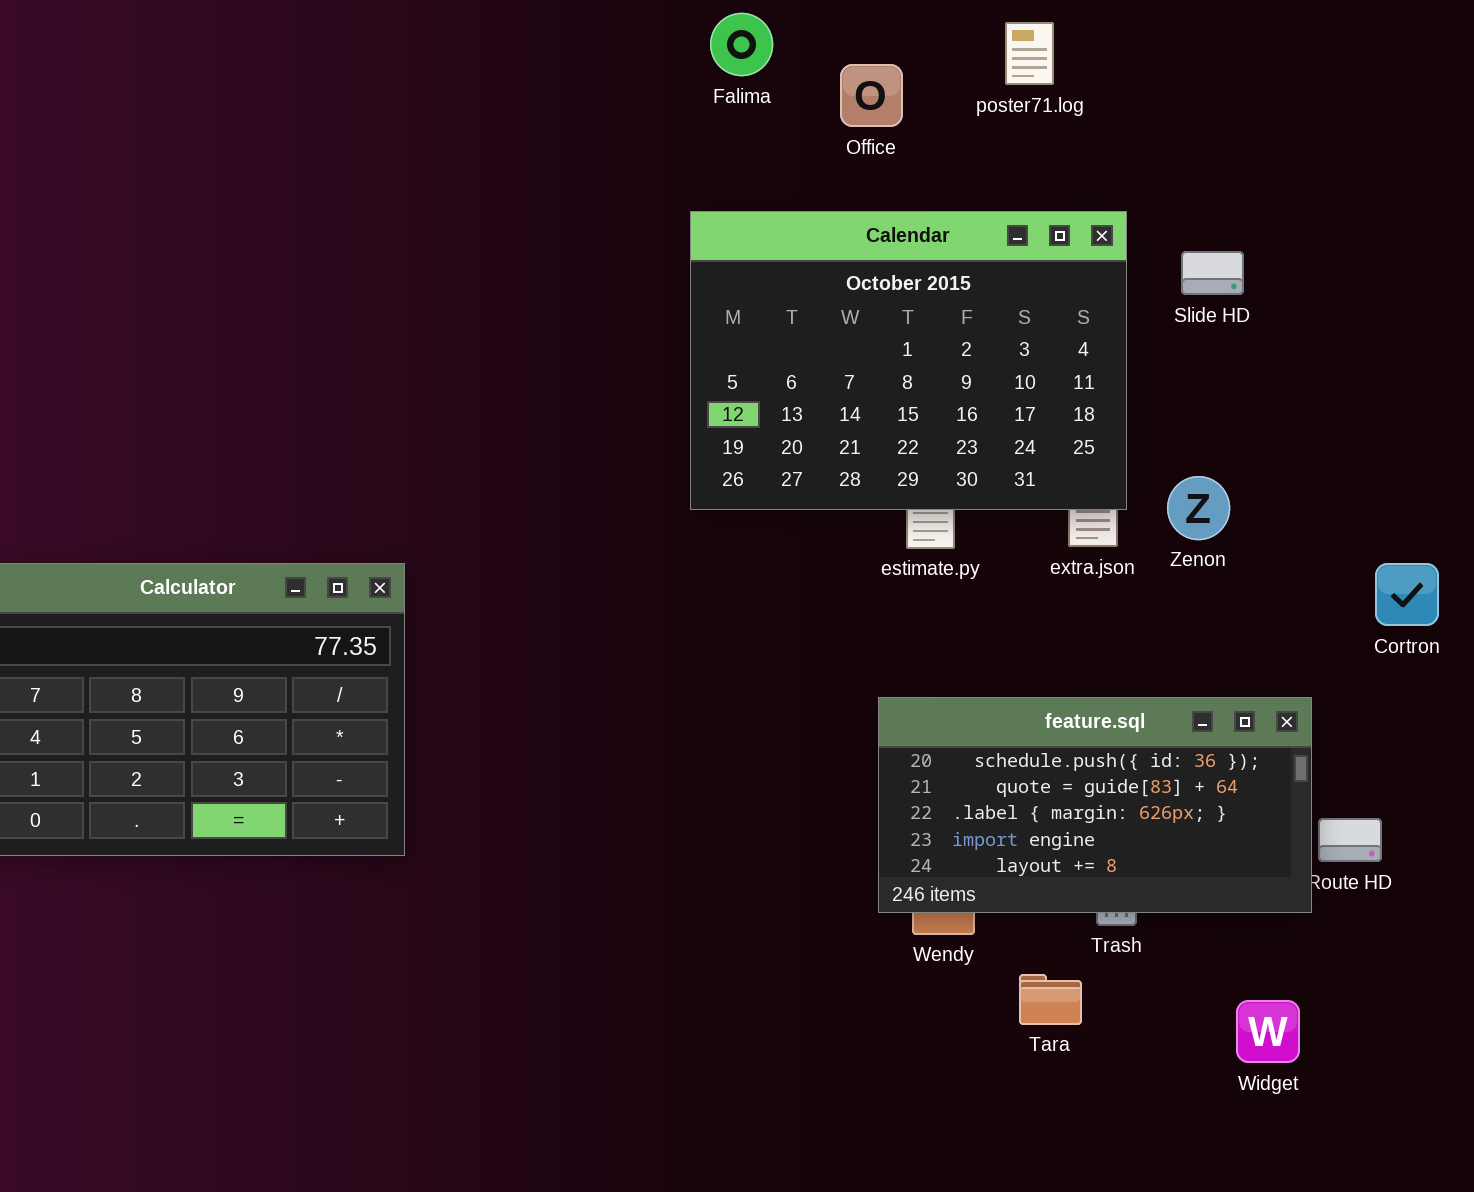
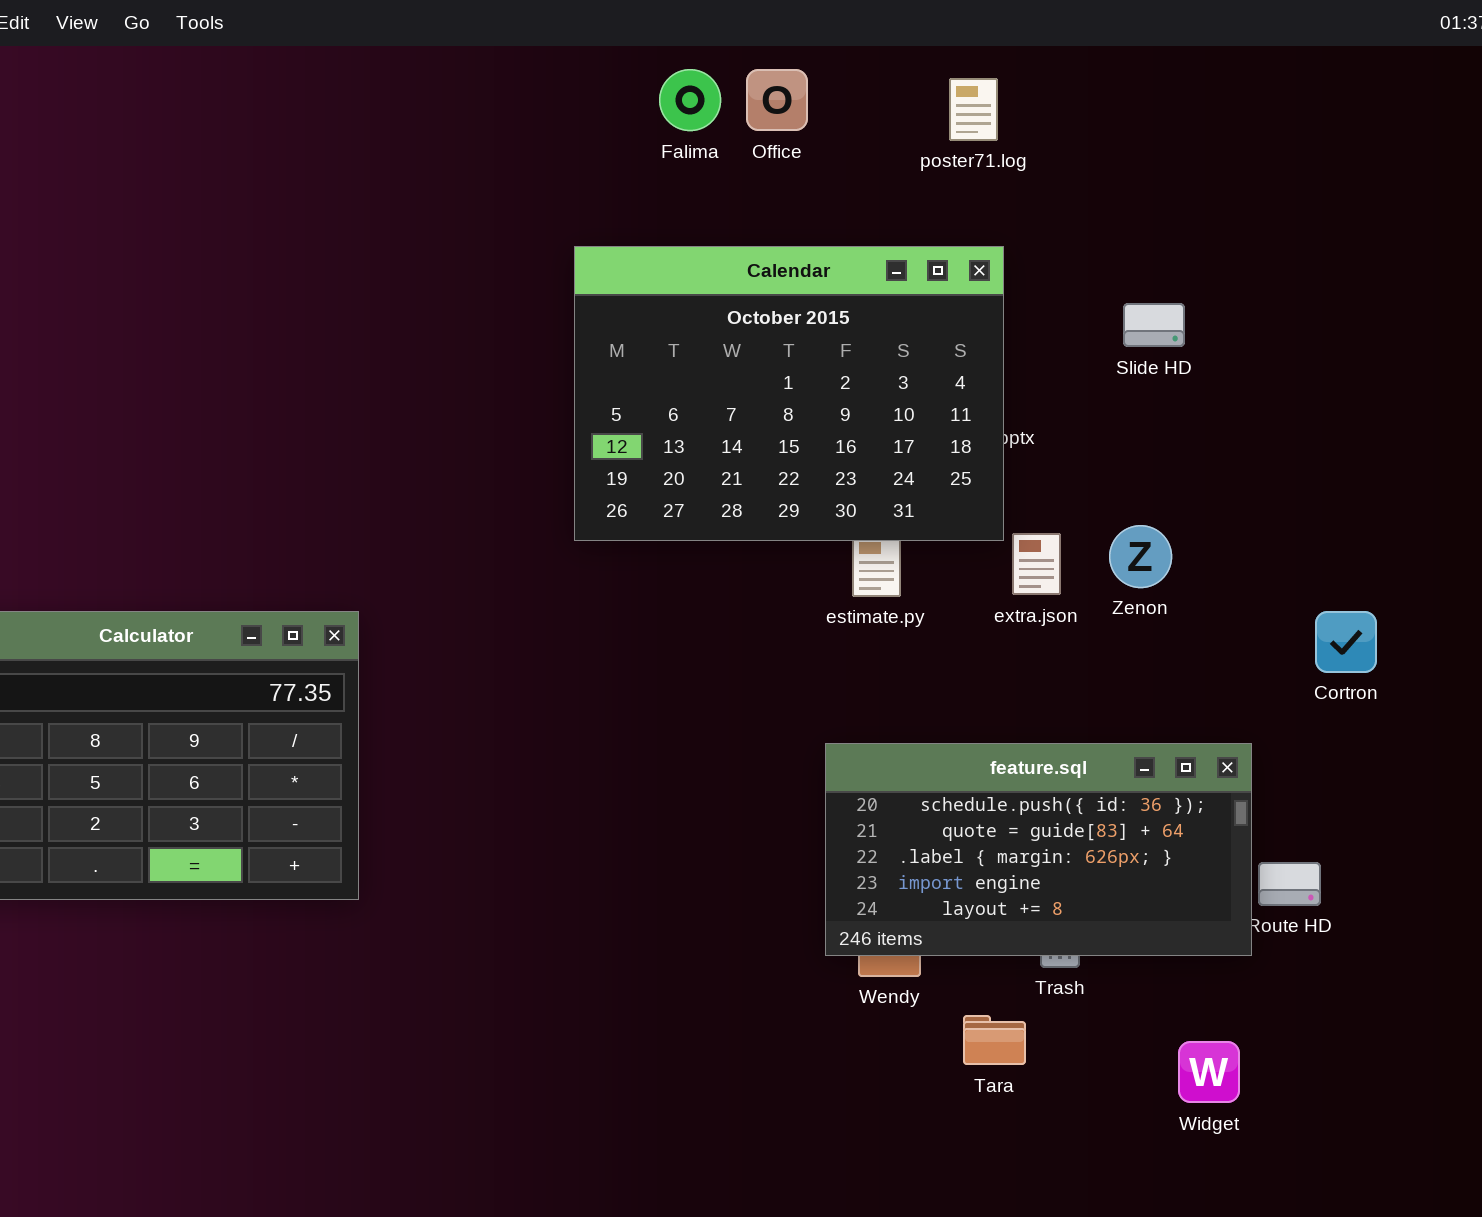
Office: [840,64,903,127] -> [746,69,808,131], moved
Calendar: [690,211,1127,510] -> [574,246,1004,541], moved

